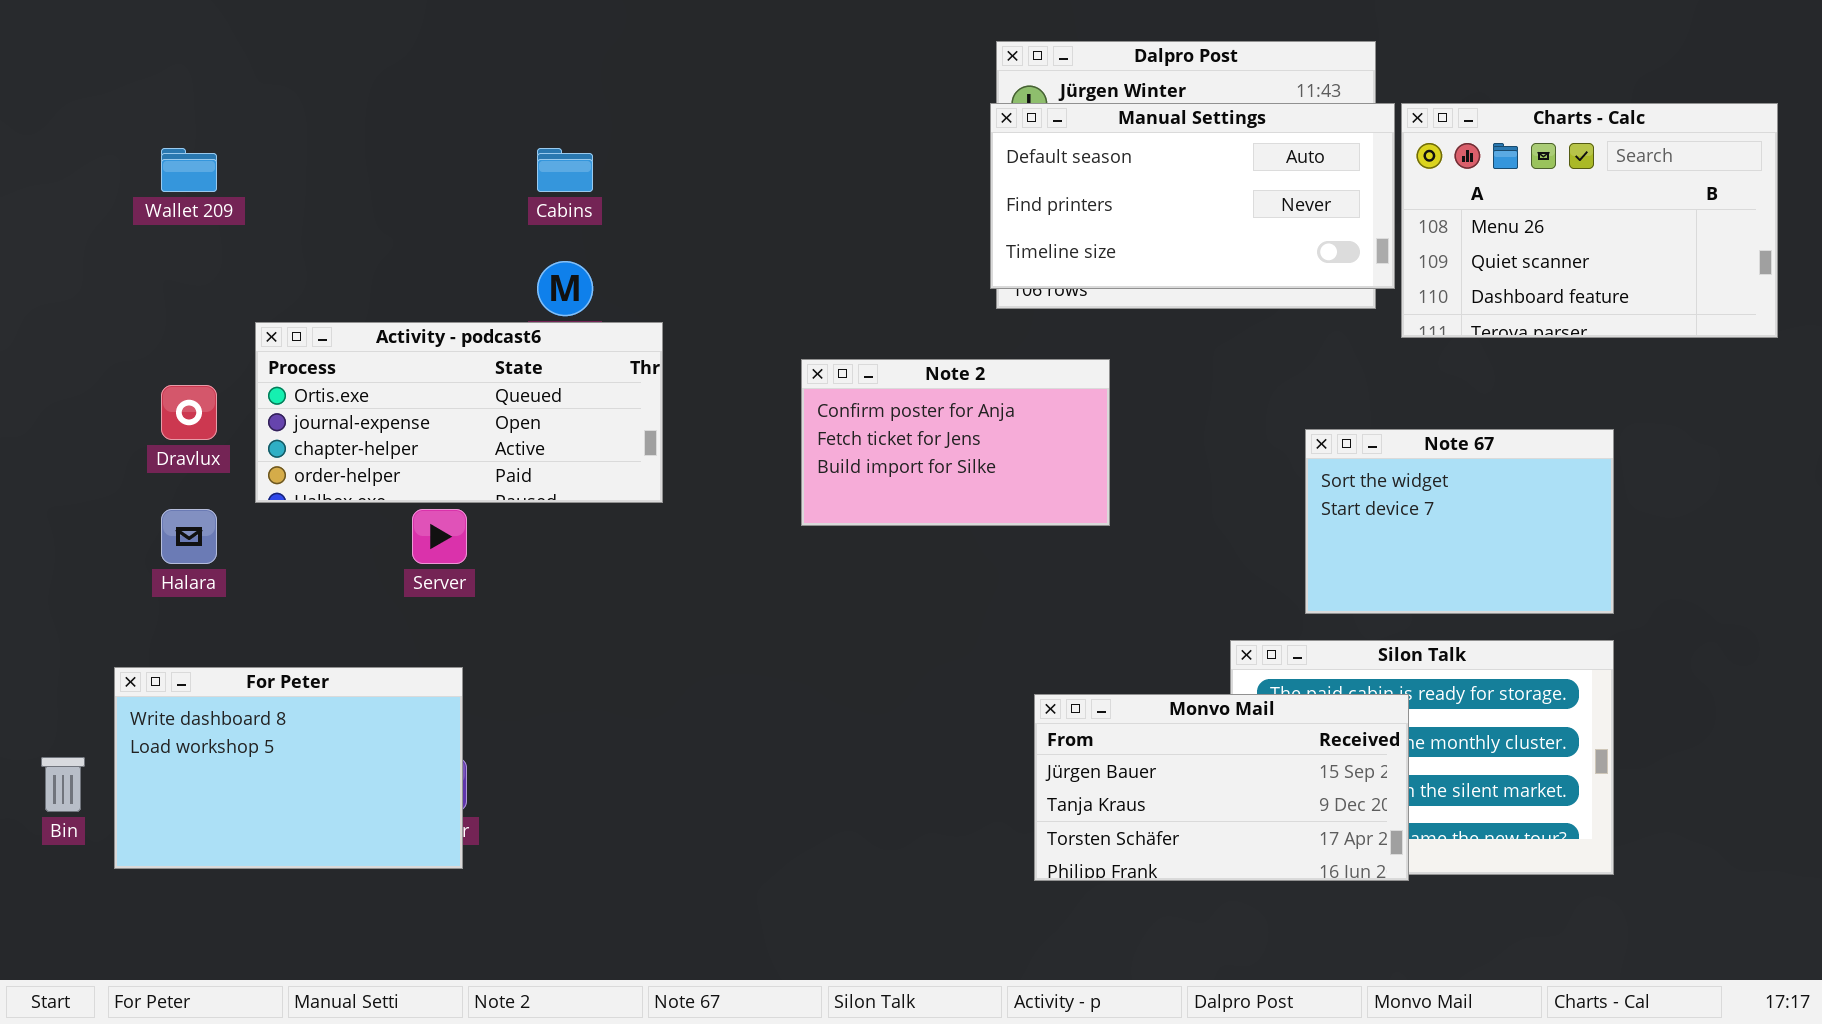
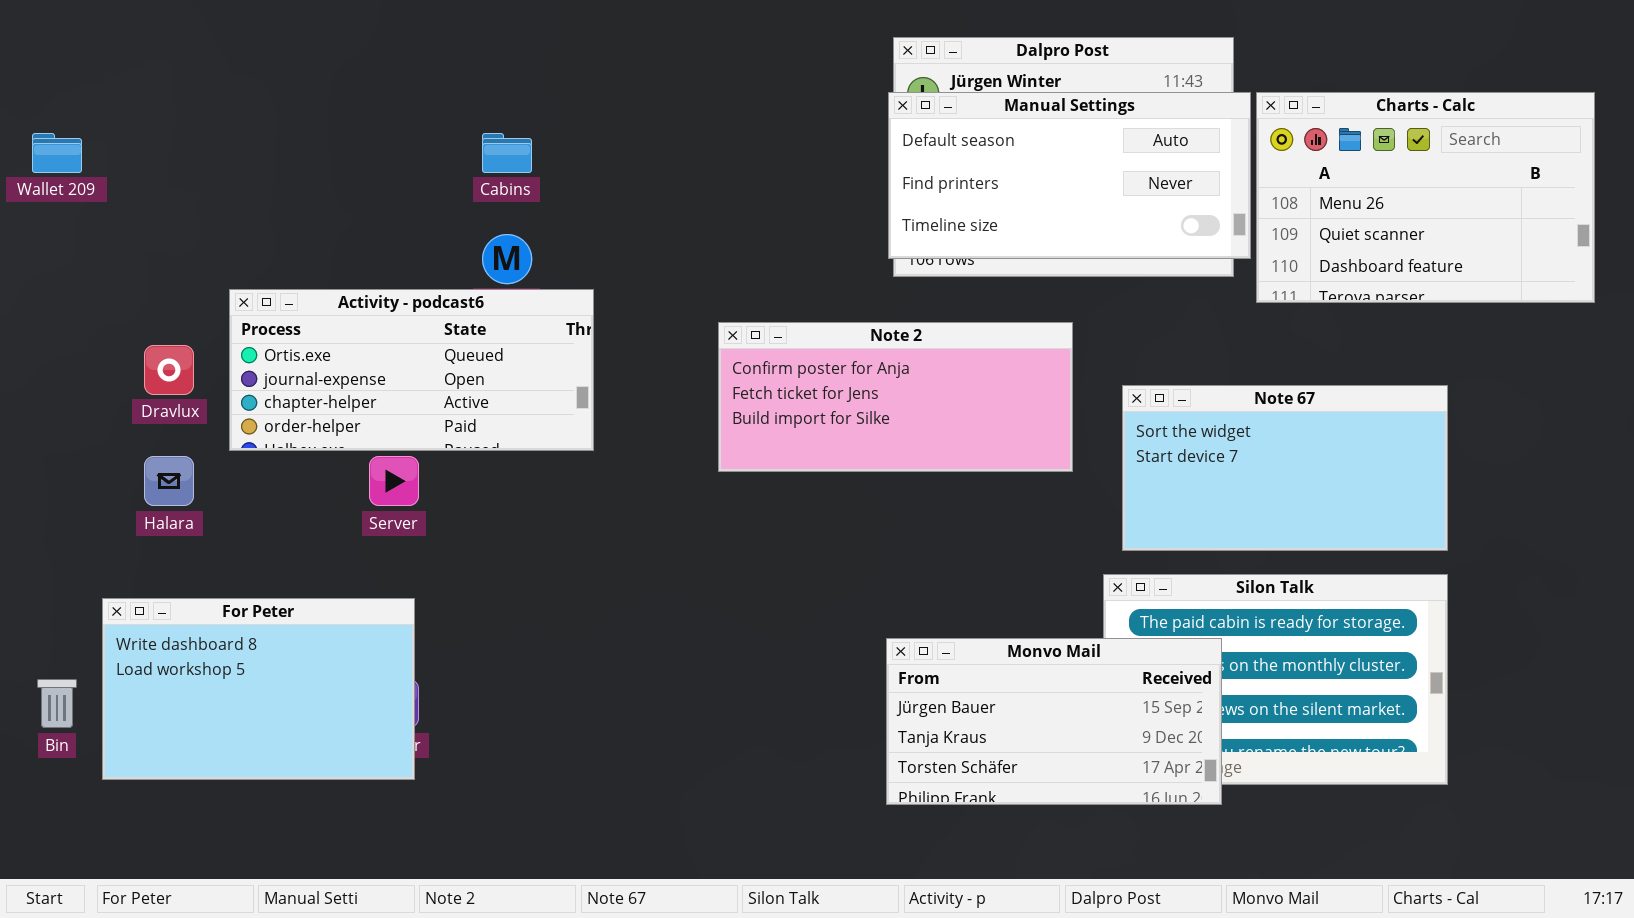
Wallet 209: [161,148,217,192] -> [32,133,82,173], moved
Note 2: [801,359,1110,526] -> [718,322,1073,472], resized
Note 67: [1305,429,1614,614] -> [1122,385,1448,551], resized
Monvo Mail: [1034,694,1409,881] -> [886,638,1222,805], moved

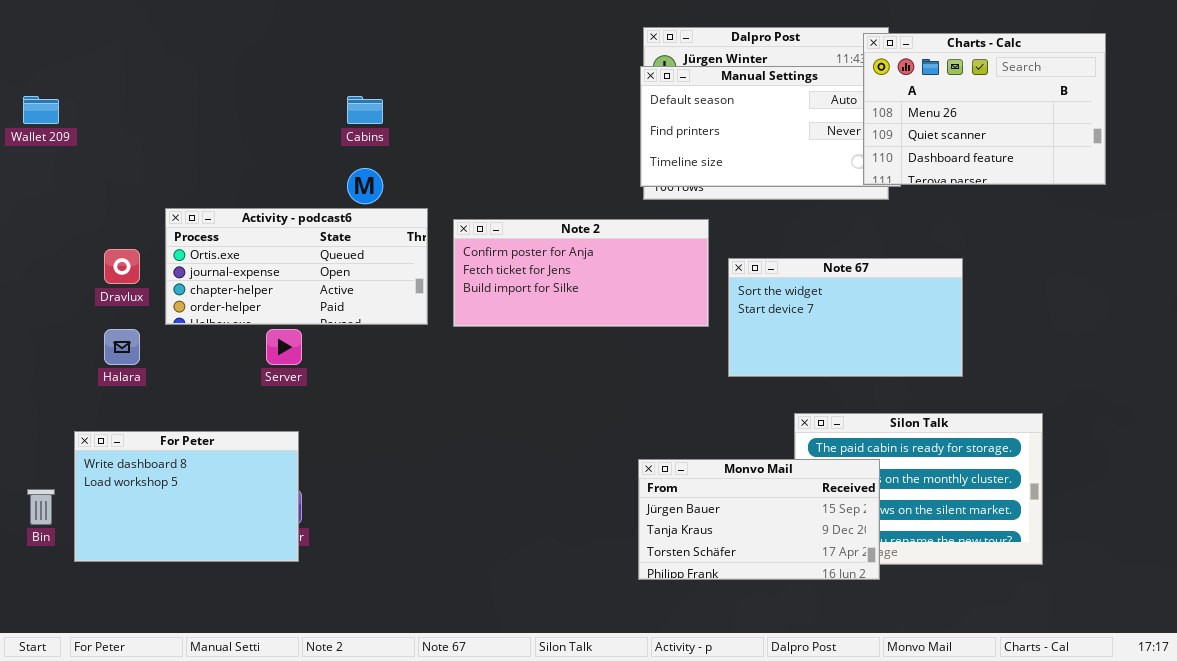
Charts - Calc: [1256,92,1595,303] -> [863,33,1106,185], moved
Note 2: [718,322,1073,472] -> [453,219,709,327], moved
Note 67: [1122,385,1448,551] -> [728,258,963,377], moved

